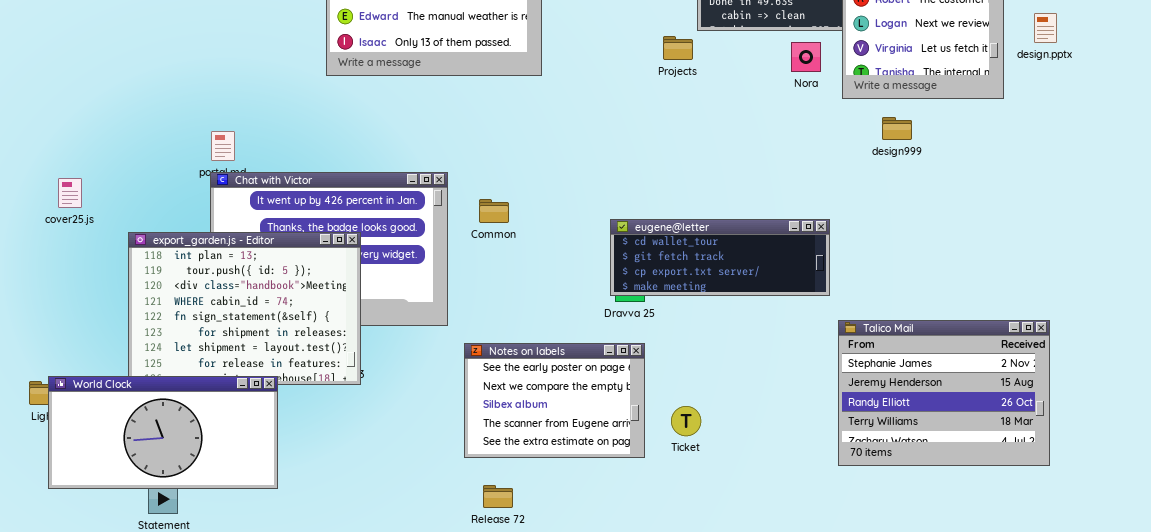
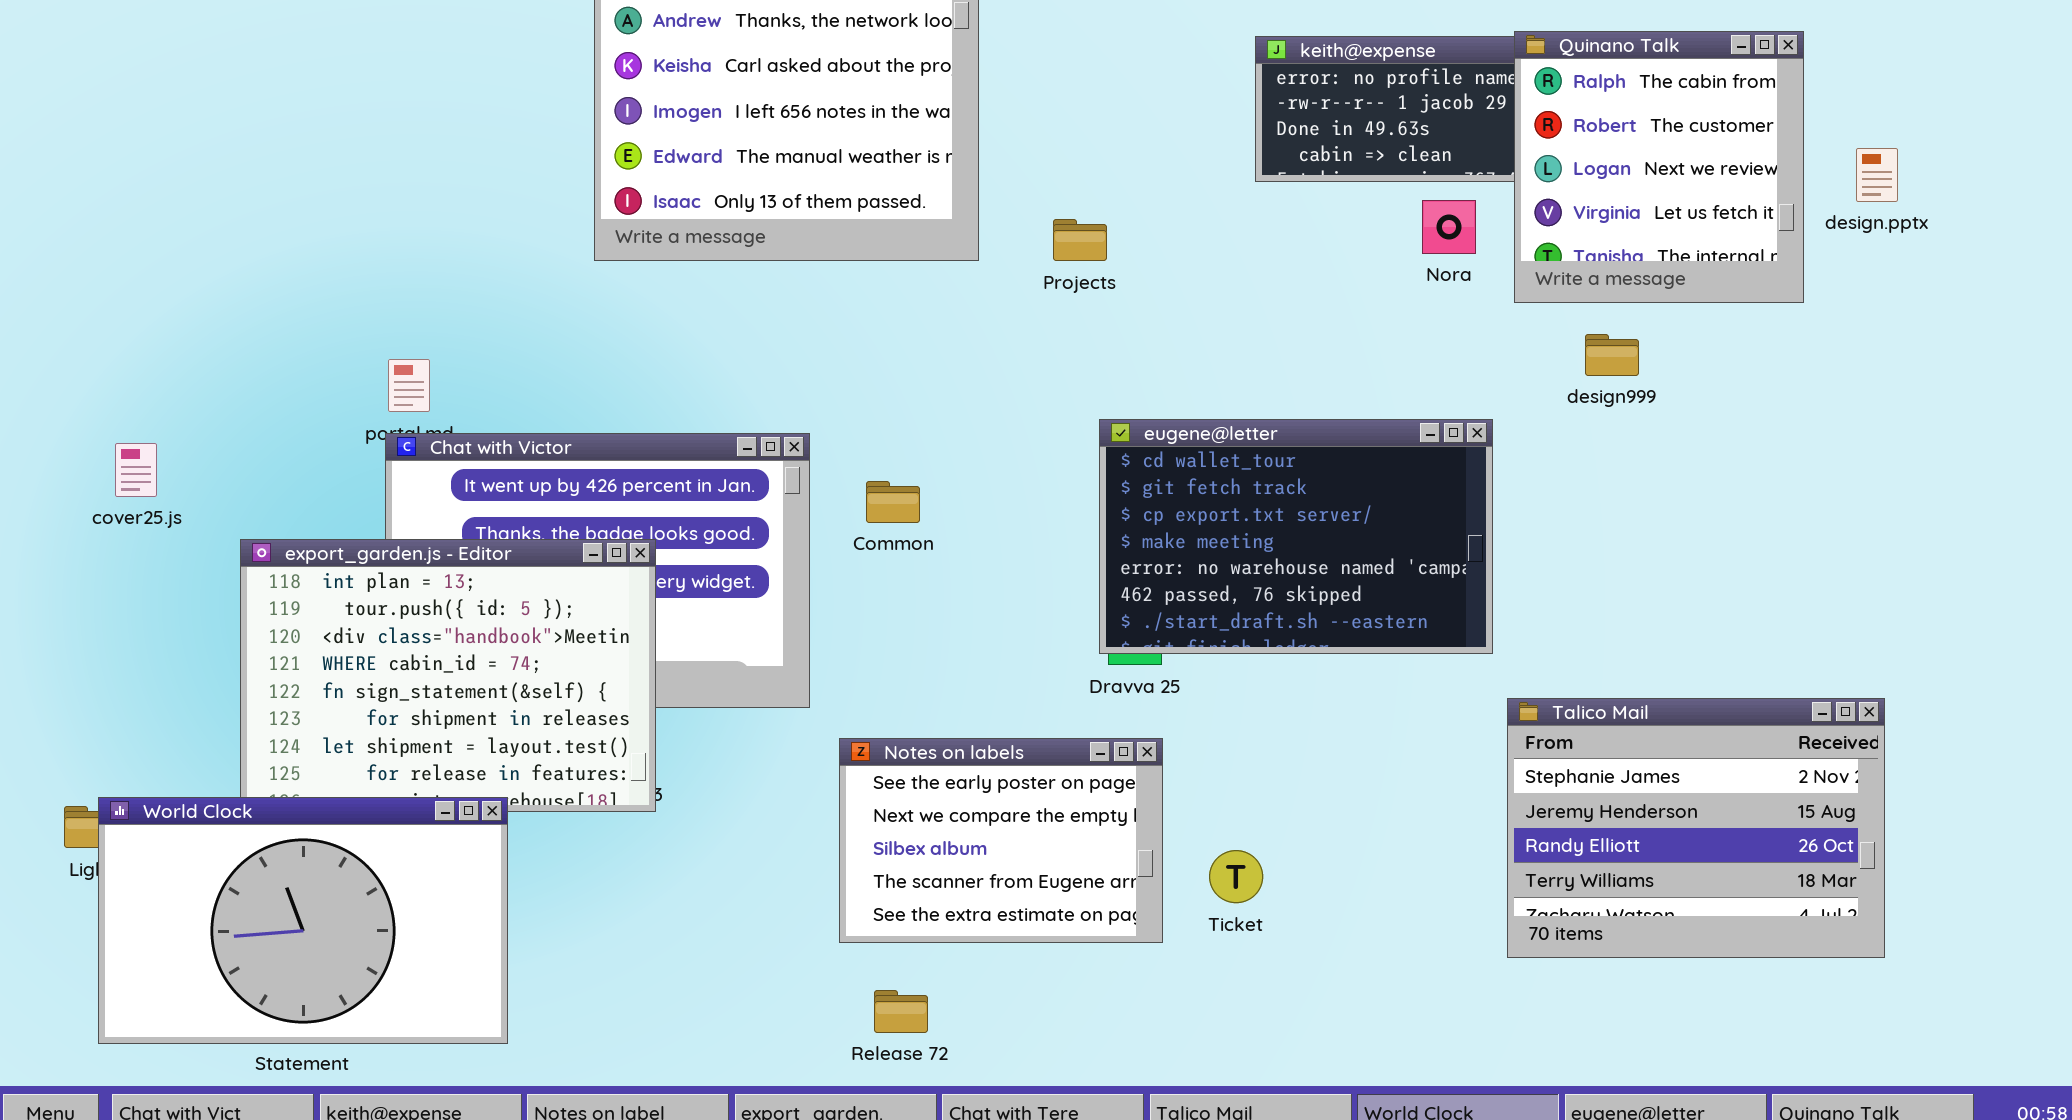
Projects: [663,36,693,60] -> [1053,219,1107,261], moved
eugene@letter: [610,219,830,296] -> [1099,419,1493,654], resized
World Clock: [48,376,278,489] -> [98,797,508,1044], resized

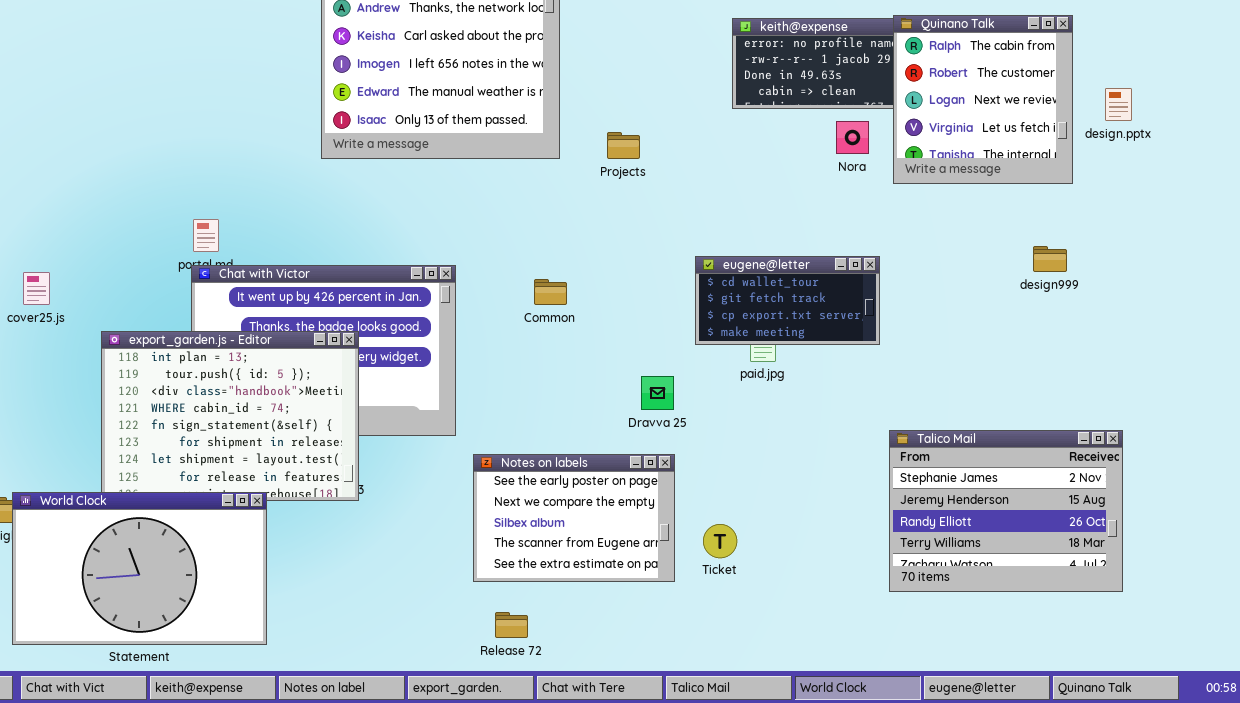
design999: [1585,334,1639,376] -> [1033,246,1067,272], moved
eugene@letter: [1099,419,1493,654] -> [695,256,880,345], resized
Common: [866,481,920,523] -> [534,279,567,305], moved

